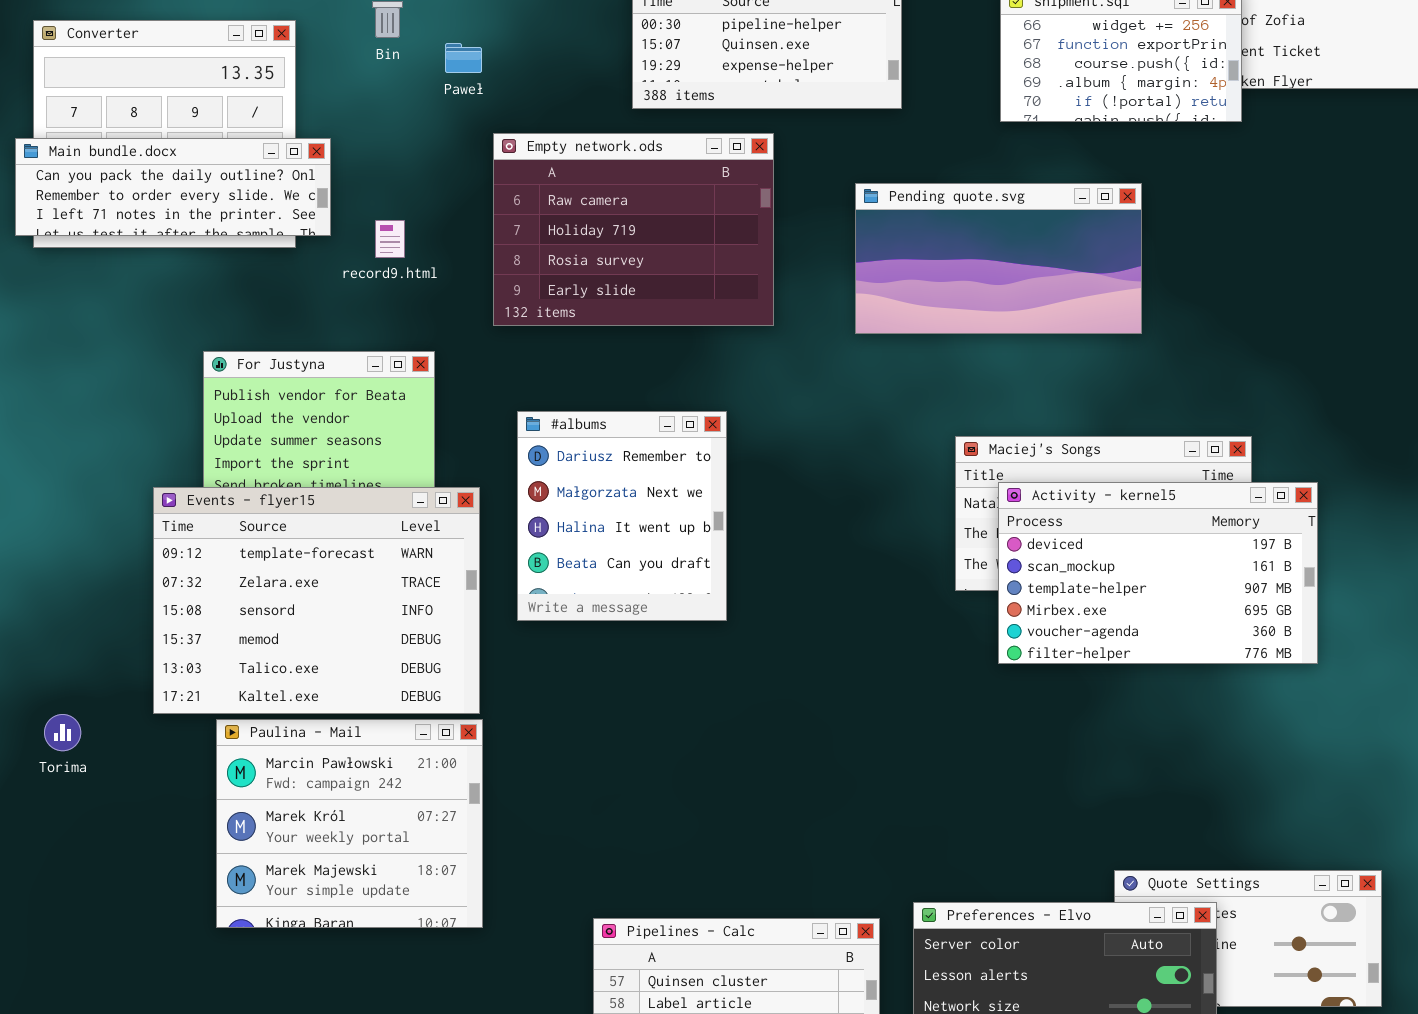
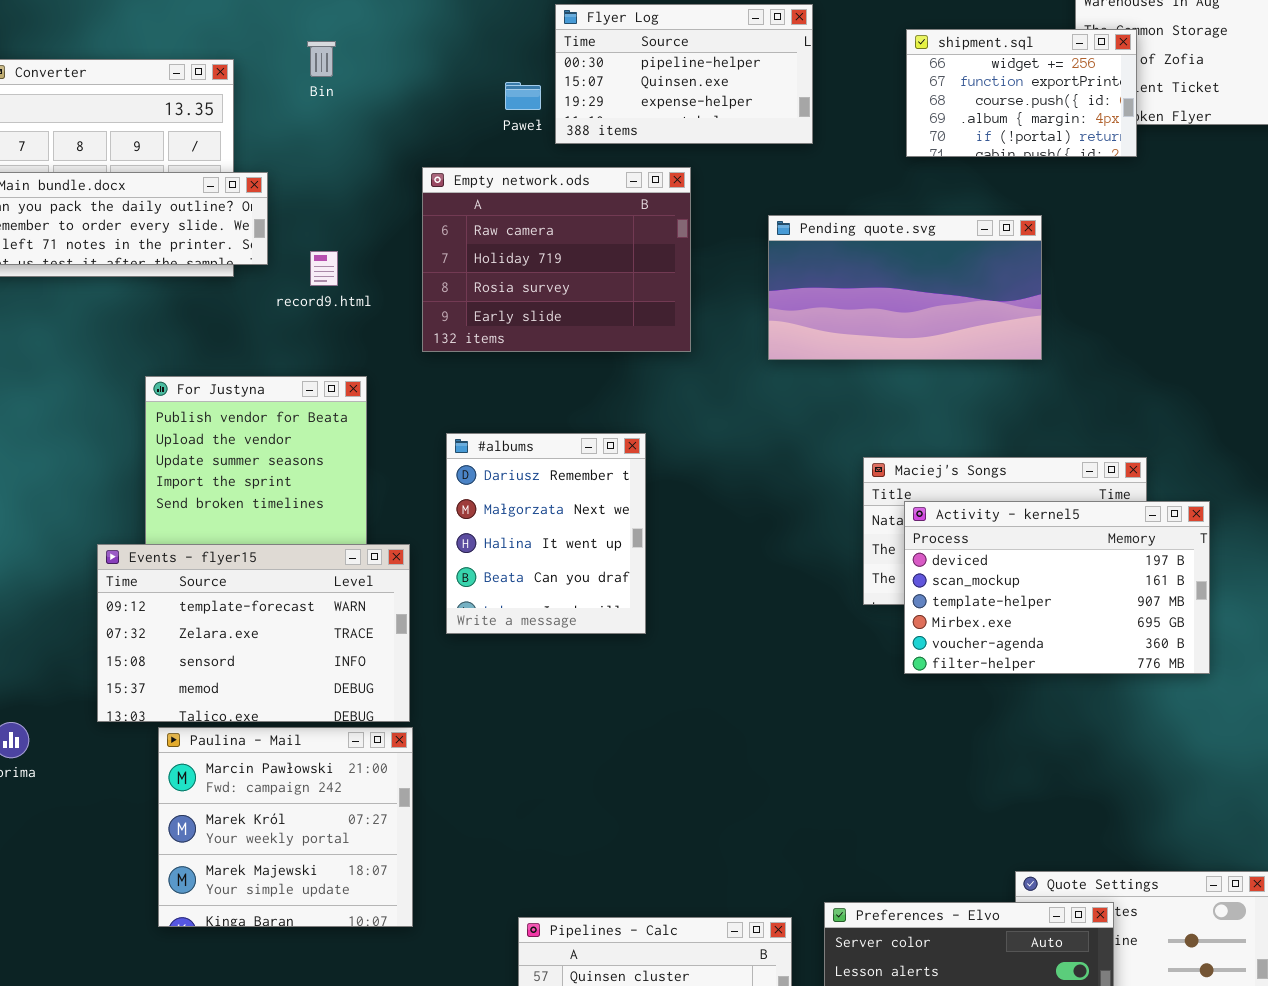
Paweł: [445,43,482,73] -> [505,82,541,110], moved
Events - flyer15: [153,487,480,714] -> [97,544,410,722], resized

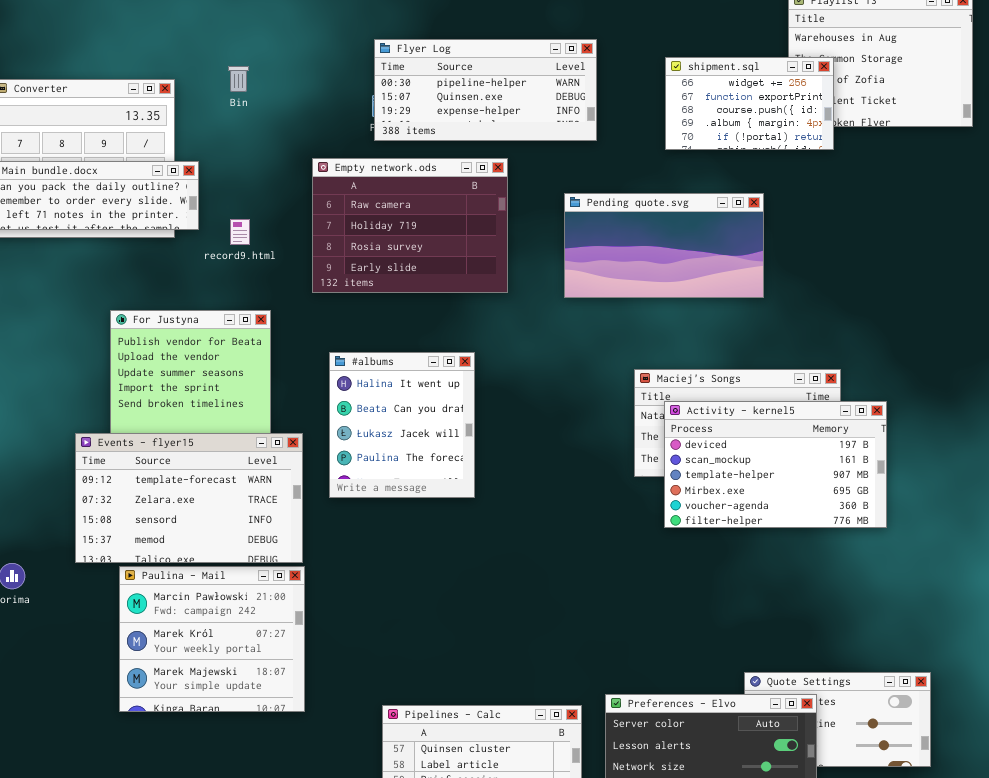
Flyer Log: [555,4,813,144] -> [374,39,597,141], resized
#albums: [446,433,646,634] -> [329,352,475,498], scrolled down 2 rows

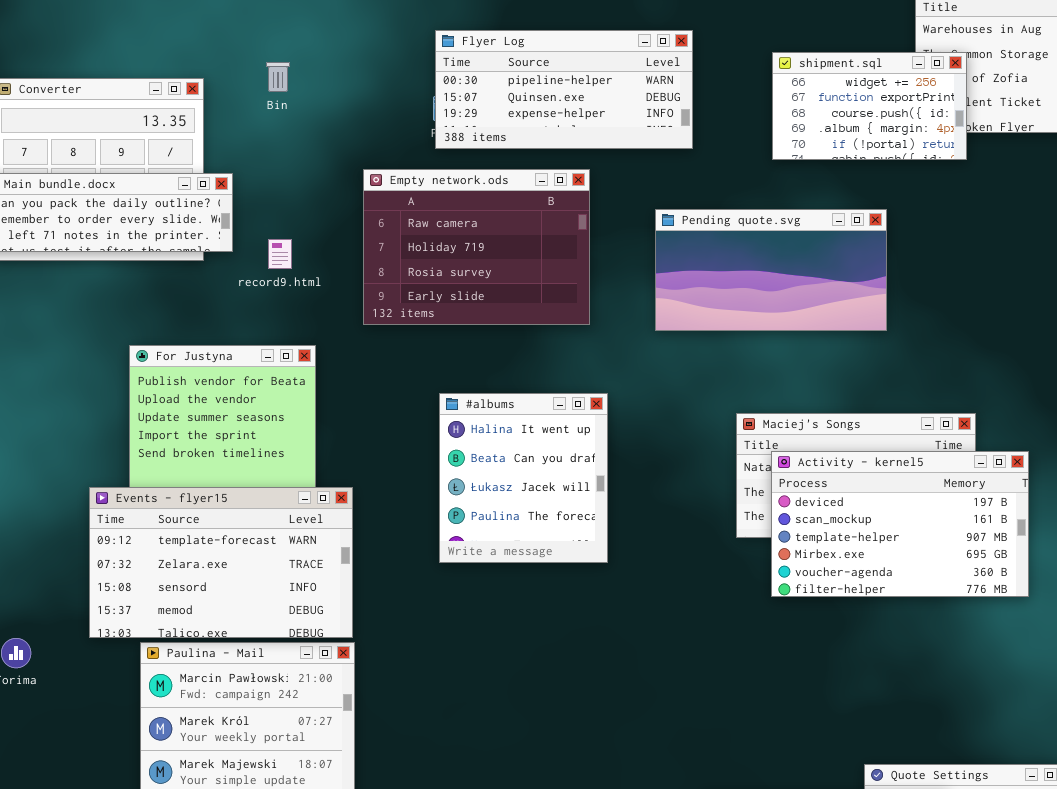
#albums: [329,352,475,498] -> [439,393,608,563], moved

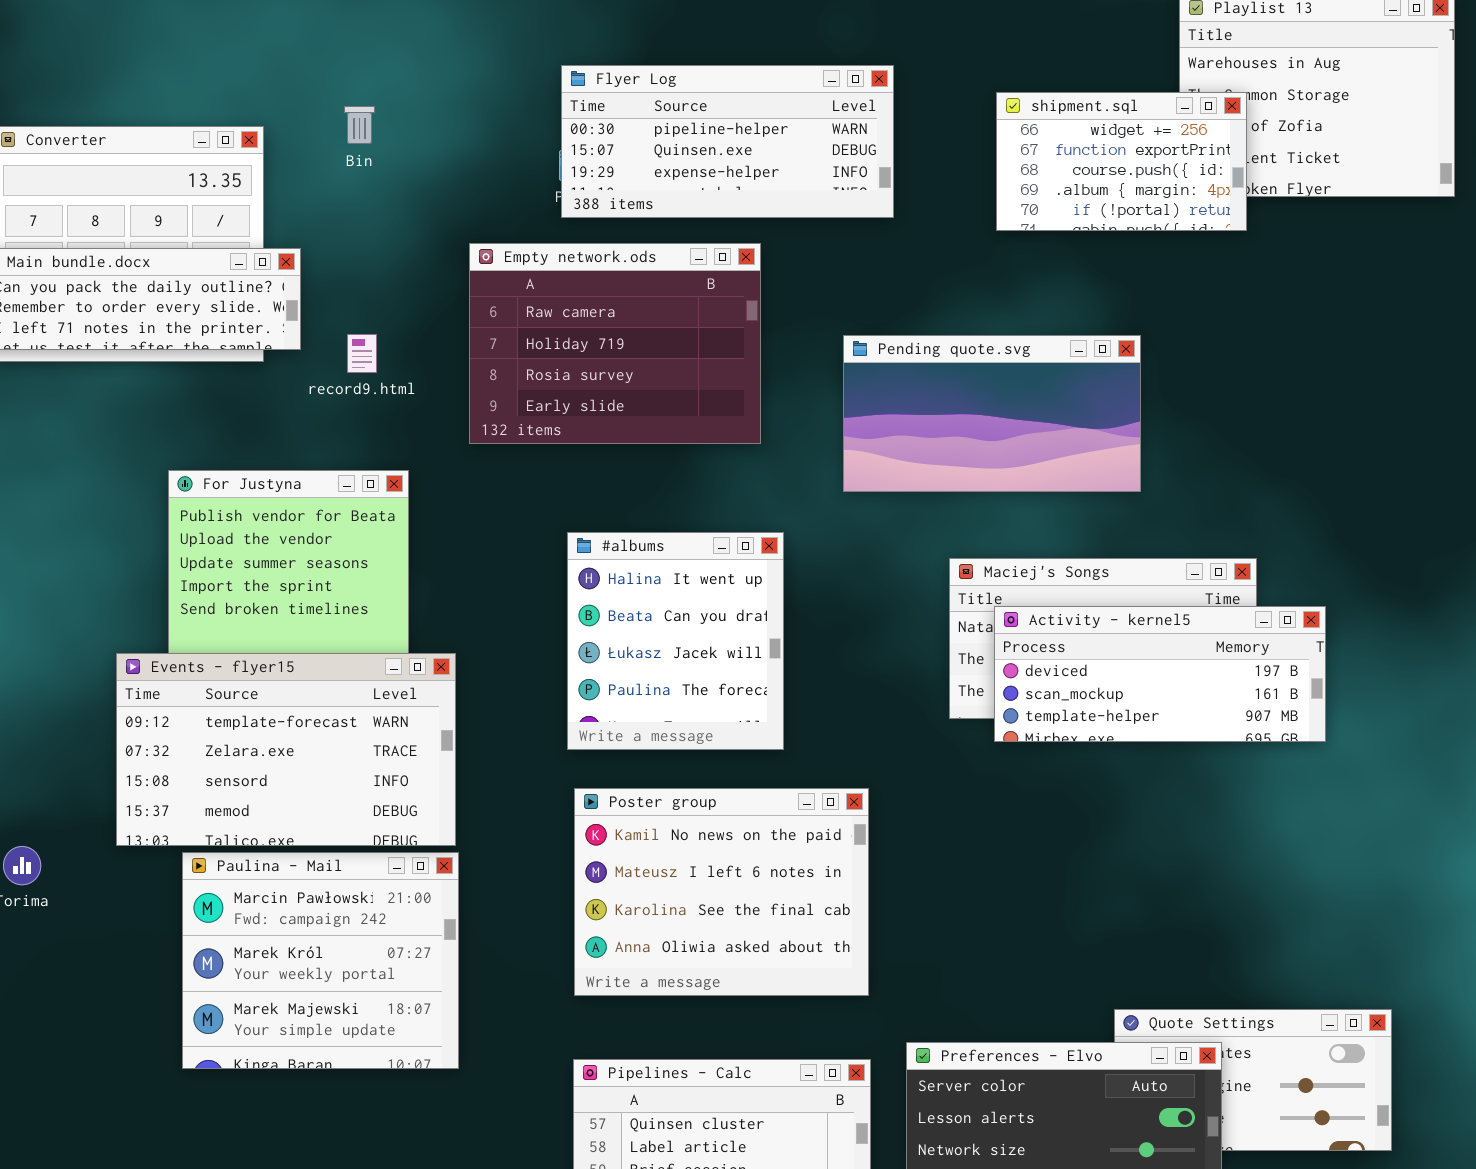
Pending quote.svg: [655,209,887,331] -> [843,335,1141,492], moved
Activity - kernel5: [771,451,1029,597] -> [994,606,1326,742], resized
Poster group: none -> [574,788,869,996], opened

